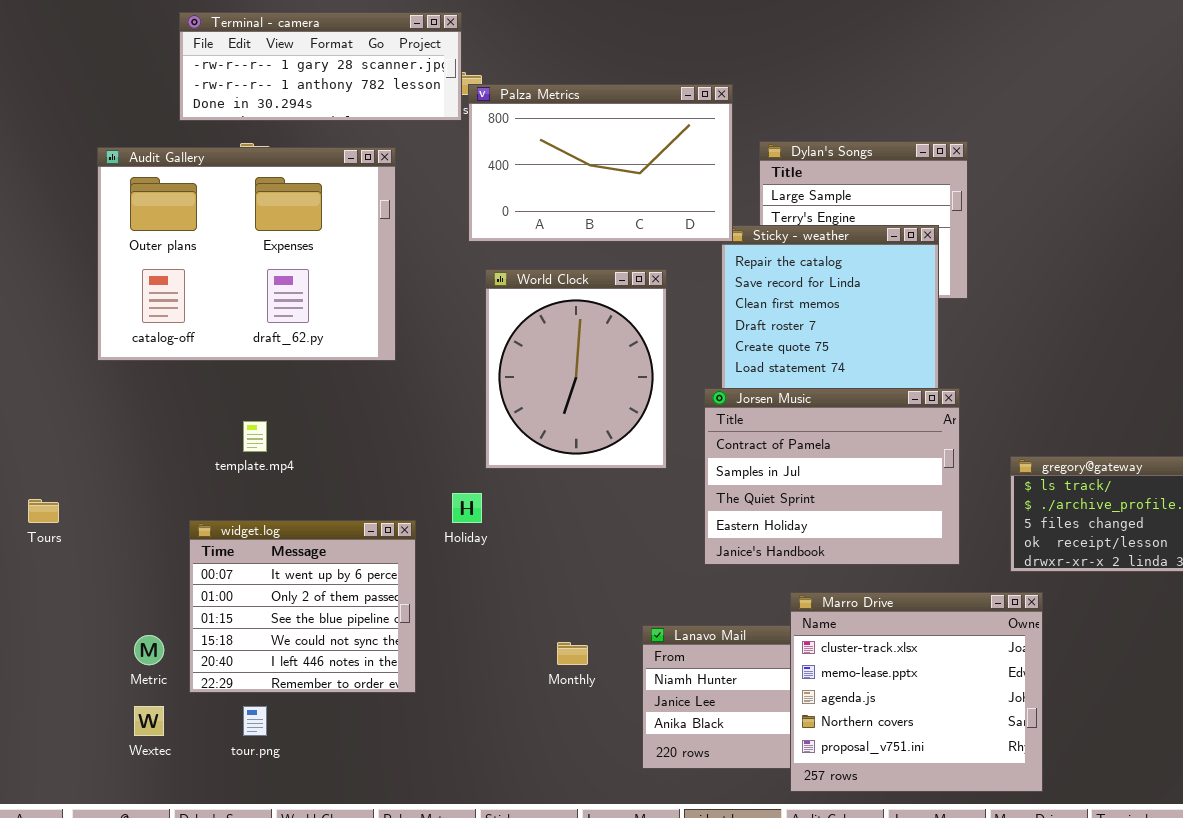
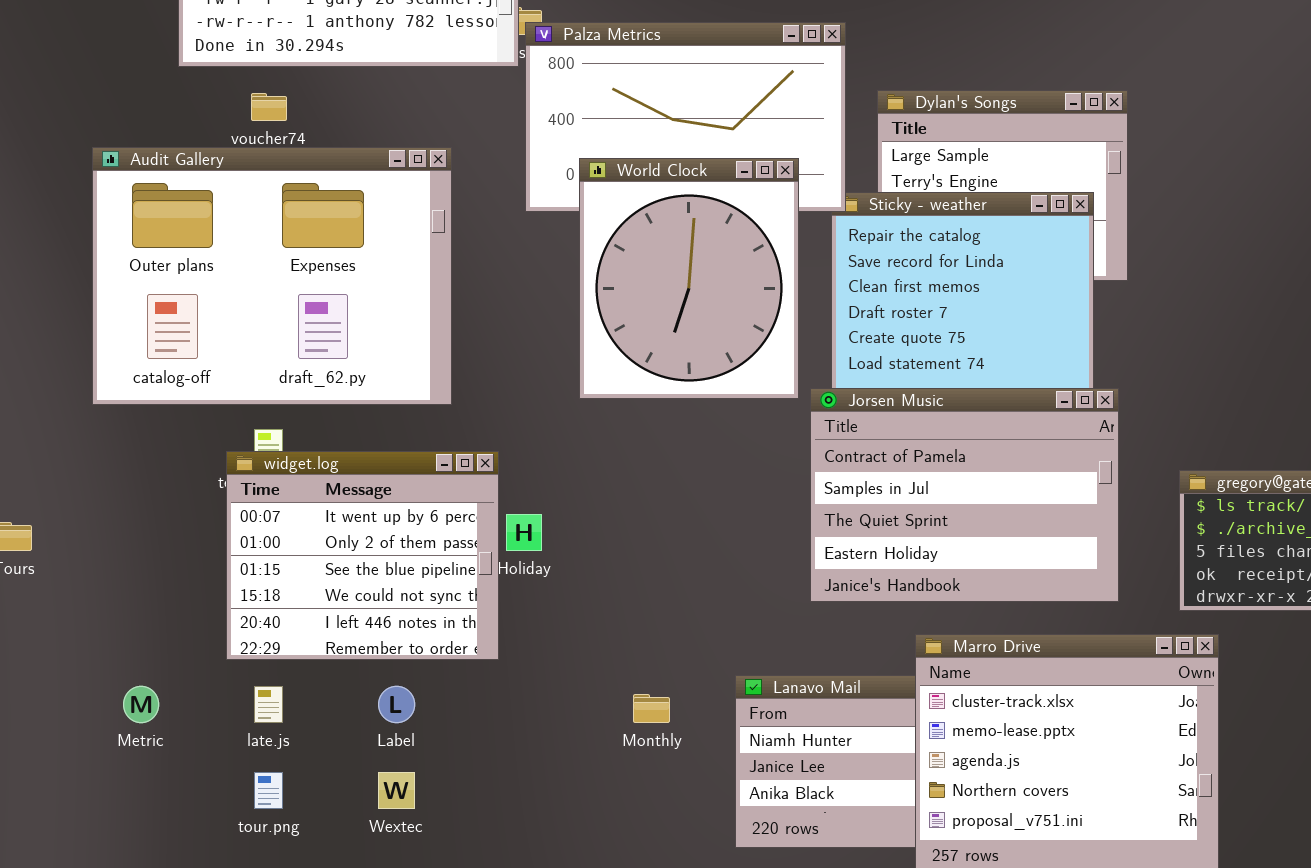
Audit Gallery: [97,147,396,361] -> [92,147,452,405], moved
World Clock: [485,269,667,469] -> [579,158,799,399], moved
widget.log: [189,520,416,693] -> [226,451,499,660], moved
Wextec: [134,706,164,736] -> [378,772,415,809], moved

